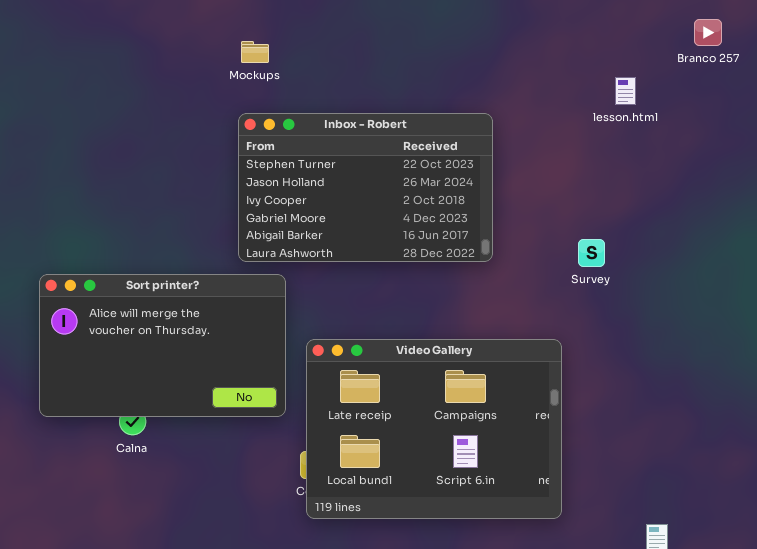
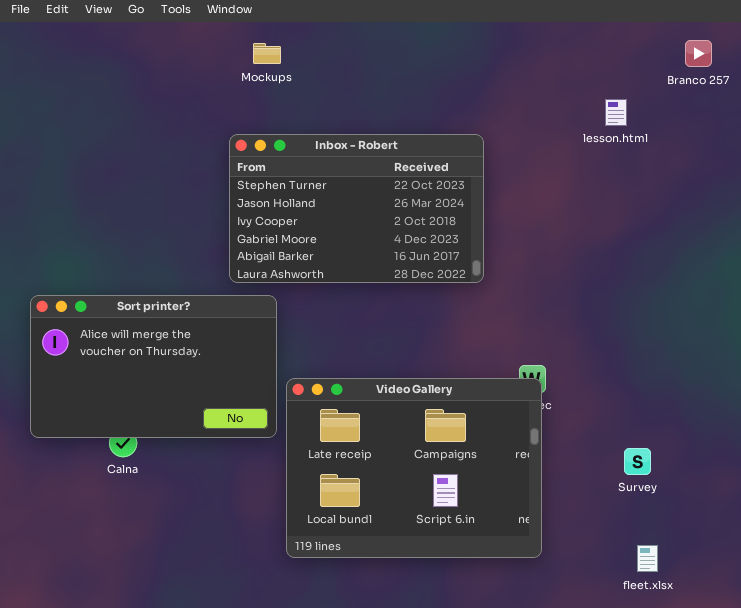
Mockups: [241,41,269,63] -> [253,43,281,64], moved
Survey: [578,239,605,267] -> [624,448,651,475], moved
Video Gallery: [306,339,562,519] -> [286,378,542,558], moved

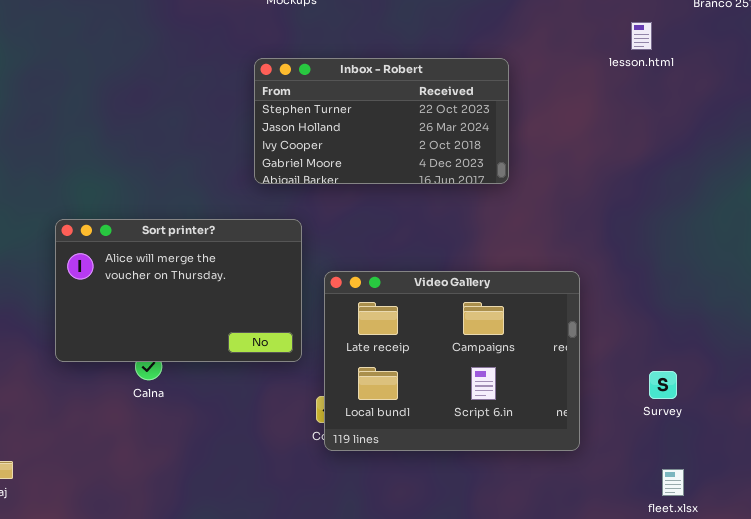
Inbox - Robert: [229,134,484,283] -> [254,58,509,184], resized
Video Gallery: [286,378,542,558] -> [324,271,580,451], moved

